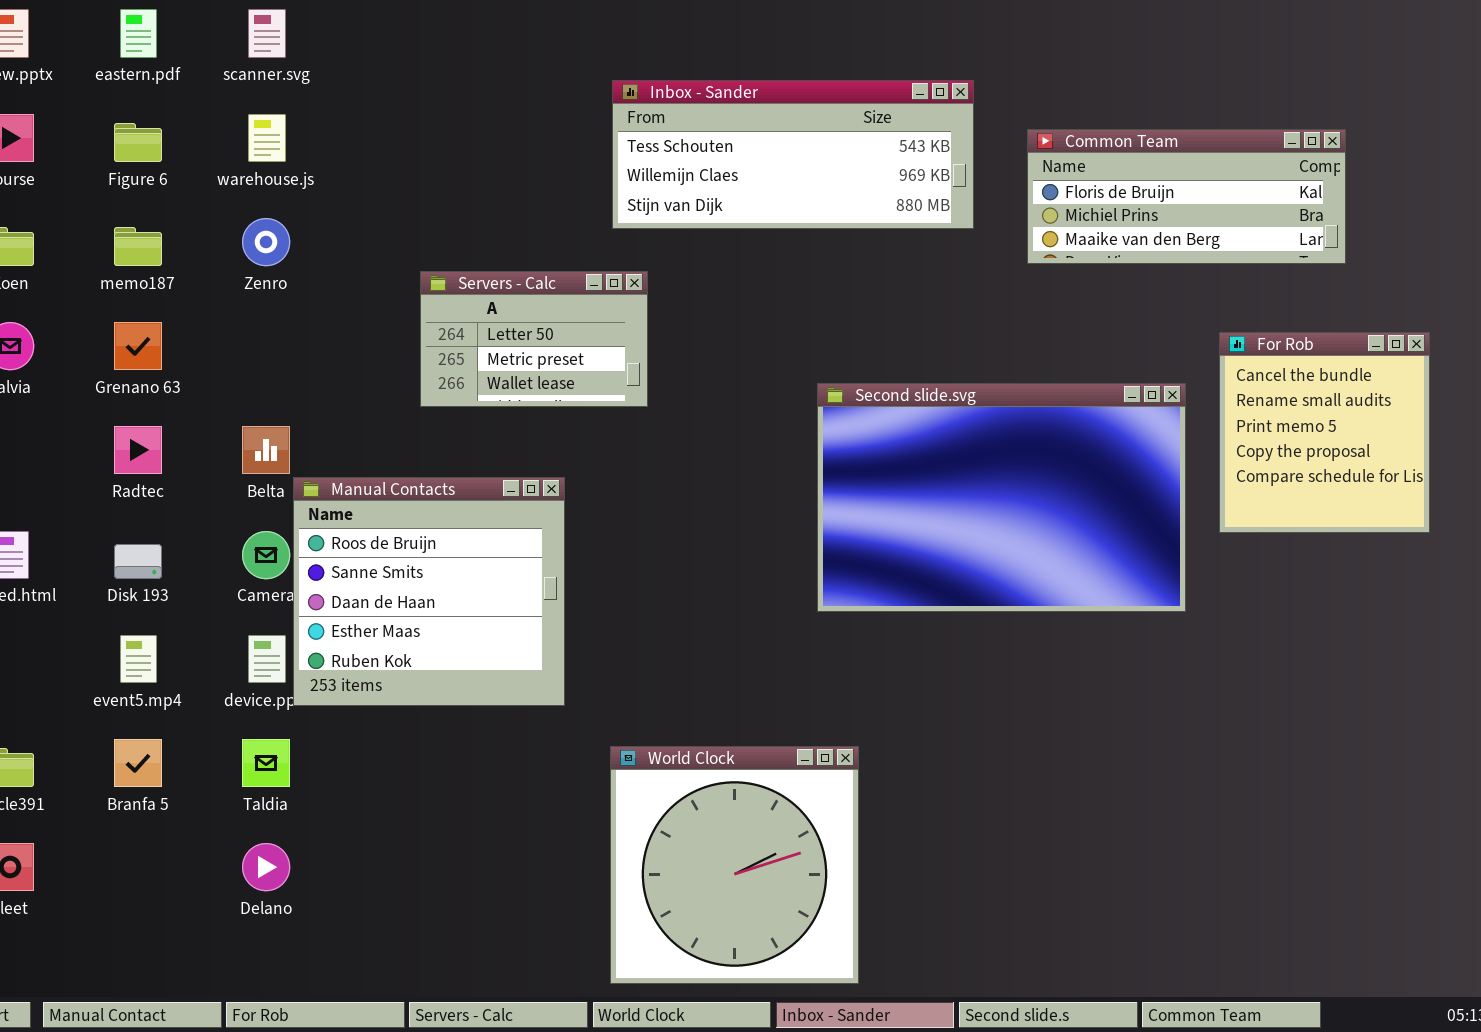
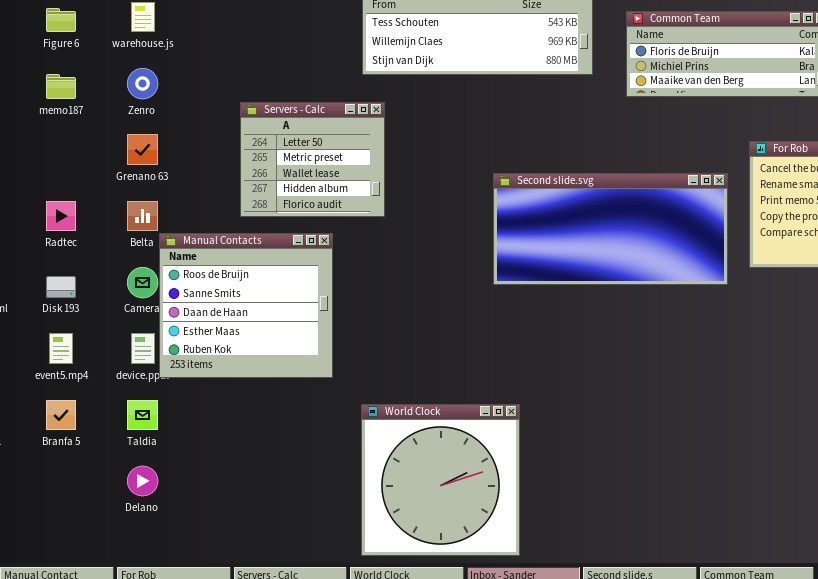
Servers - Calc: [420,271,648,407] -> [240,102,385,217], resized
Grenano 63: [114,322,162,370] -> [127,134,158,165], moved
Second slide.svg: [817,383,1186,612] -> [493,173,728,285], resized

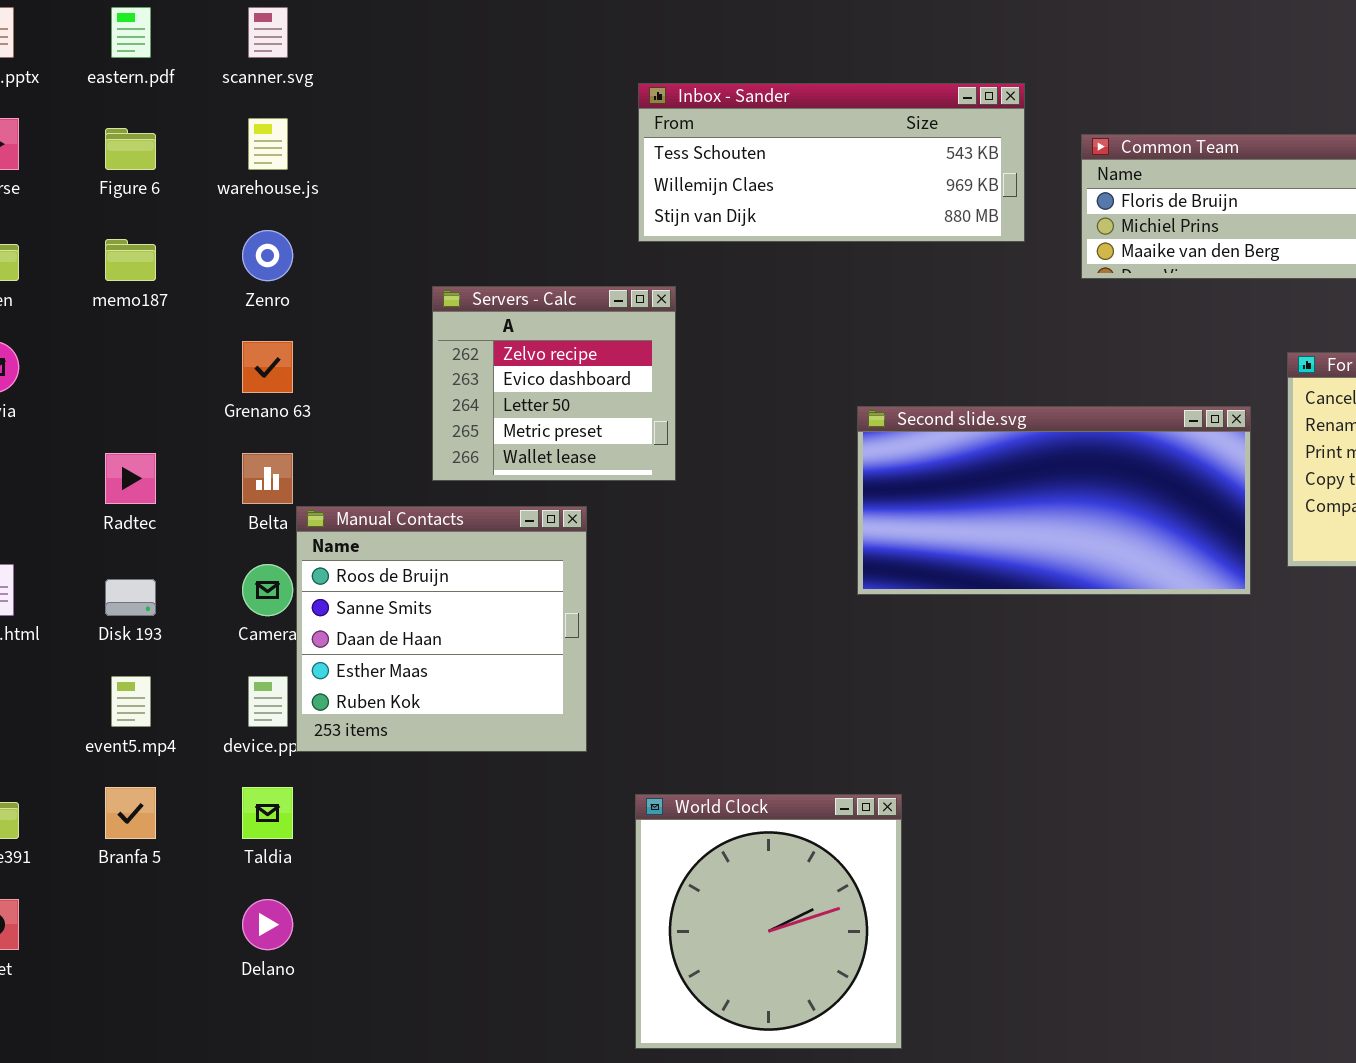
Servers - Calc: [240,102,385,217] -> [432,286,676,481], scrolled up 2 rows

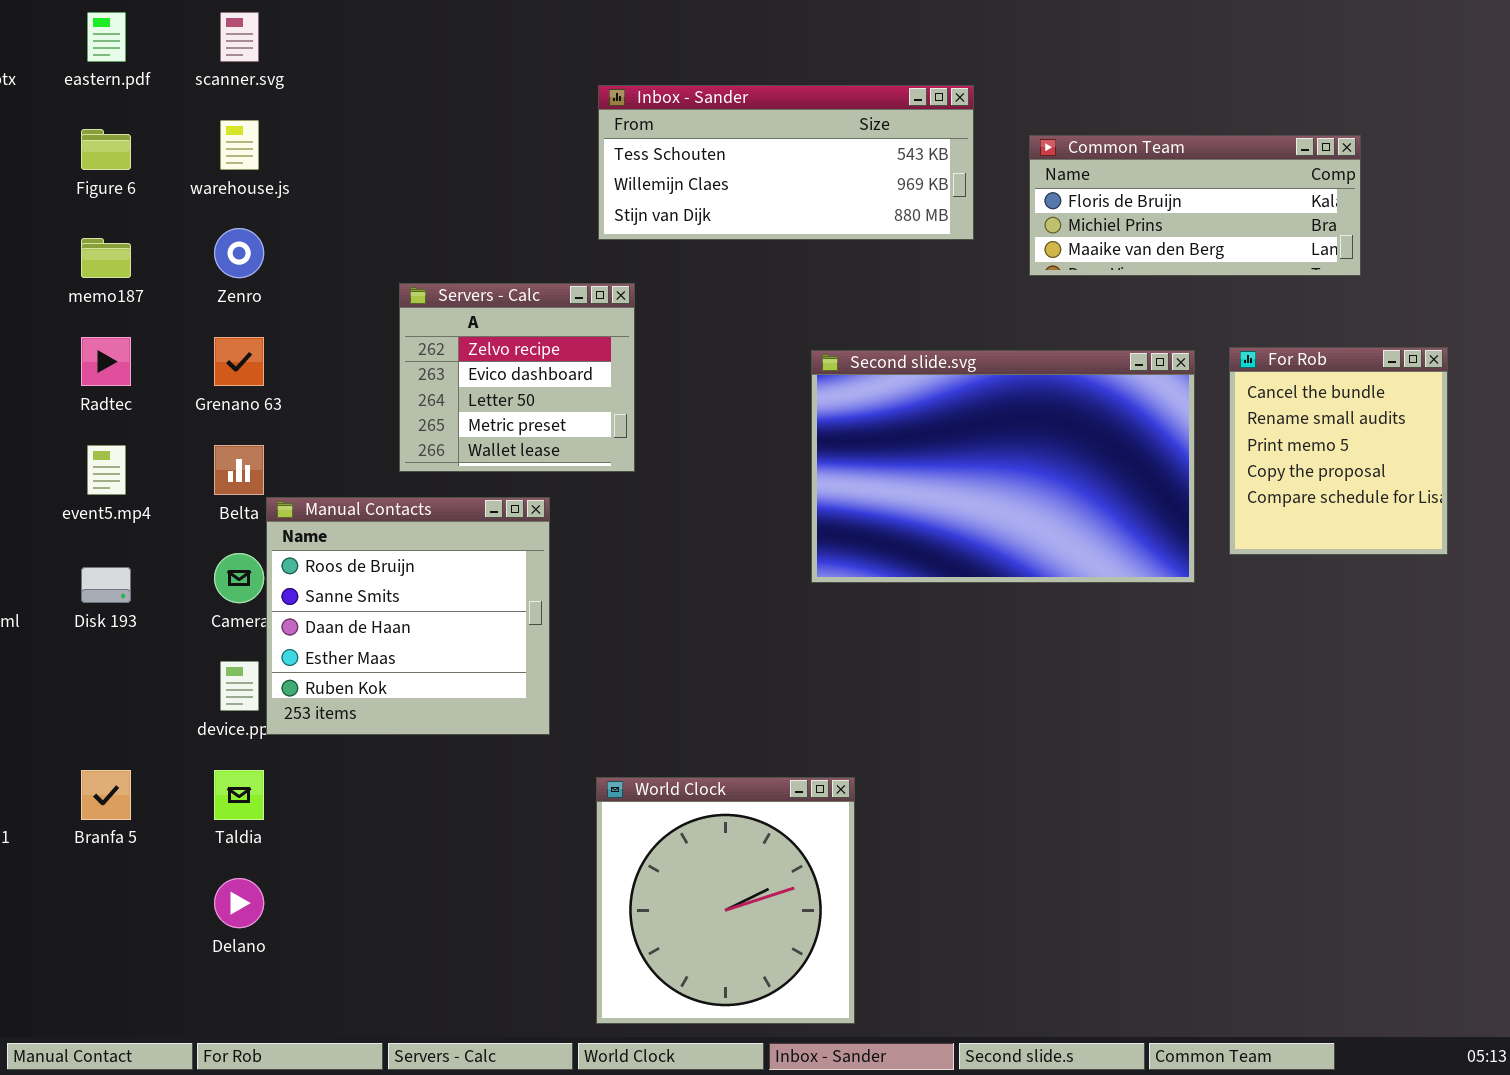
Second slide.svg: [857,406,1251,595] -> [811,350,1195,583], resized
Radtec: [105,453,156,504] -> [81,337,131,386], moved
event5.mp4: [111,676,151,727] -> [87,445,126,495], moved

